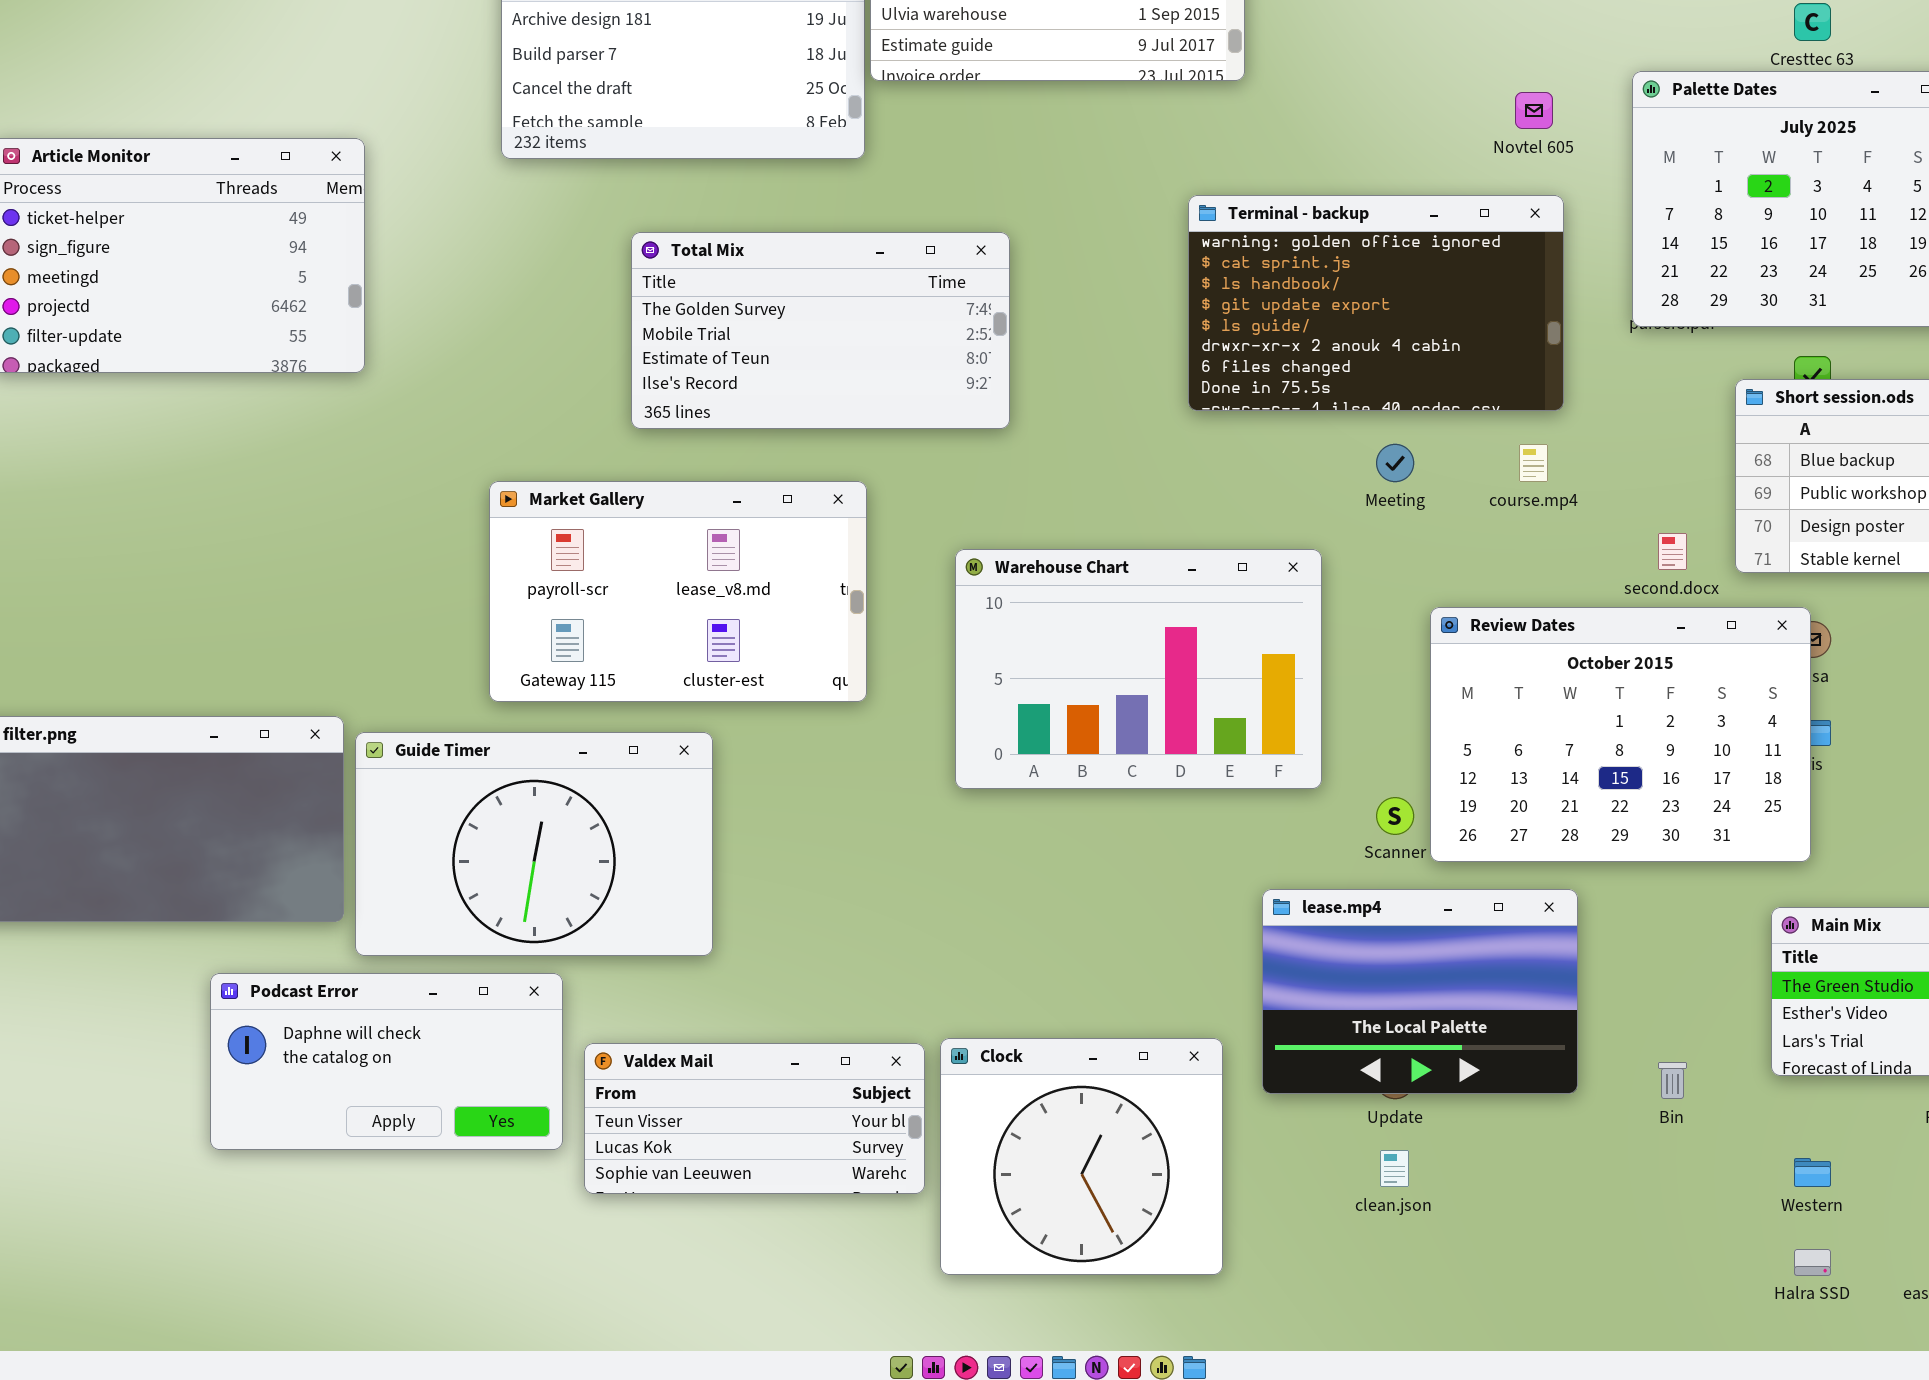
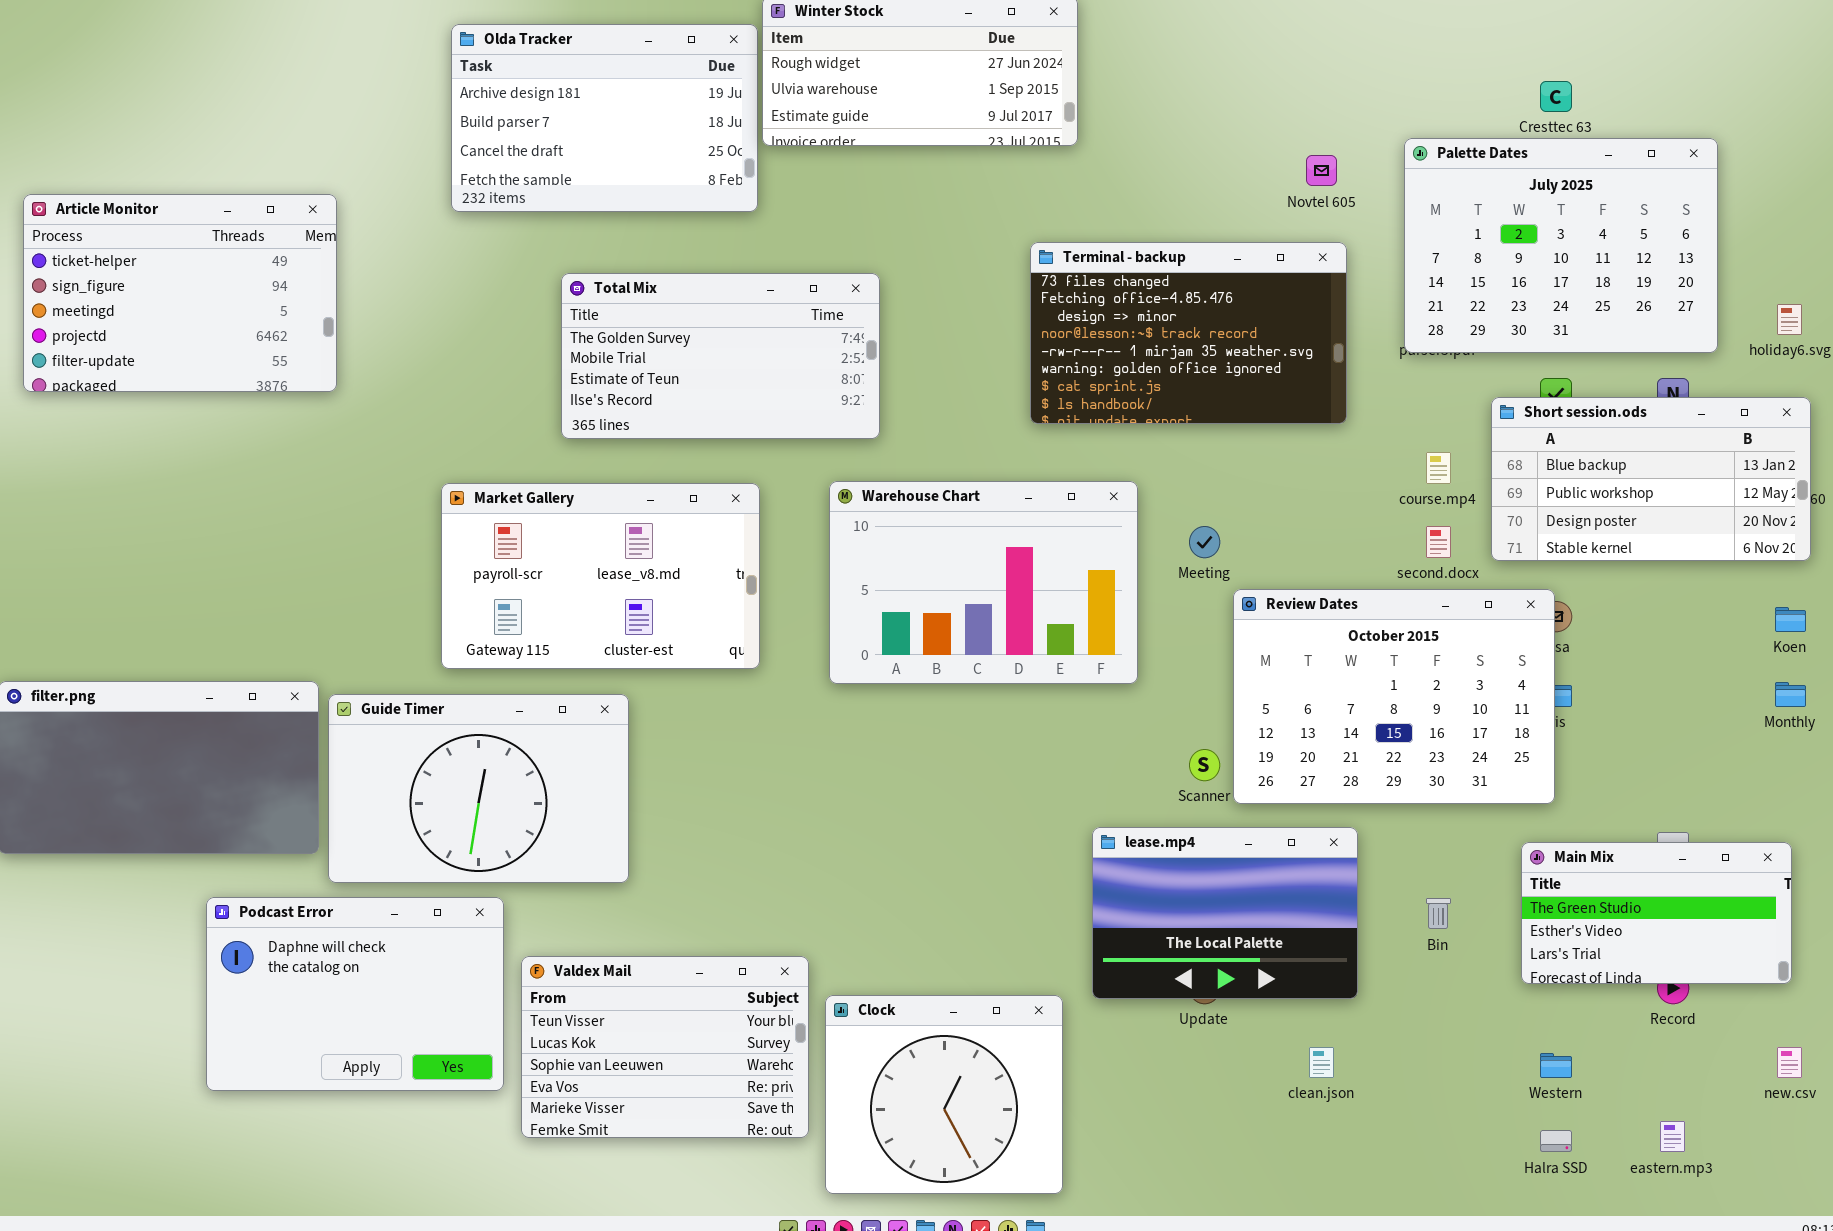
Terminal - backup: [1188,195,1564,411] -> [1030,242,1347,424], scrolled up 5 rows
Meeting: [1376,444,1414,482] -> [1189,526,1220,558], moved
course.mp4: [1519,444,1548,482] -> [1426,452,1451,484], moved
Warehouse Chart: [955,549,1322,789] -> [829,481,1138,684], moved
Podcast Error: [210,973,563,1150] -> [206,897,504,1091], resized
Clock: [940,1038,1223,1275] -> [825,995,1063,1194], moved
Valdex Mail: [584,1043,925,1194] -> [521,956,809,1138], resized
Bin: [1658,1062,1687,1099] -> [1426,898,1451,929], moved
clean.json: [1380,1150,1409,1187] -> [1309,1047,1334,1078], moved

